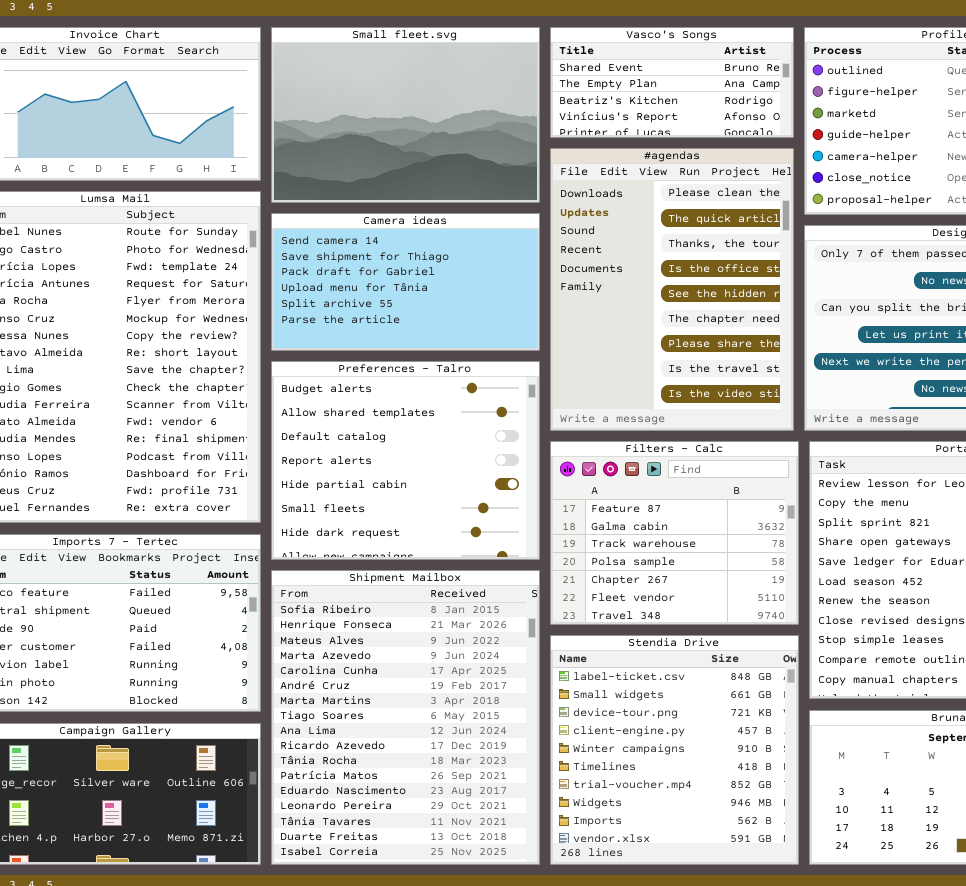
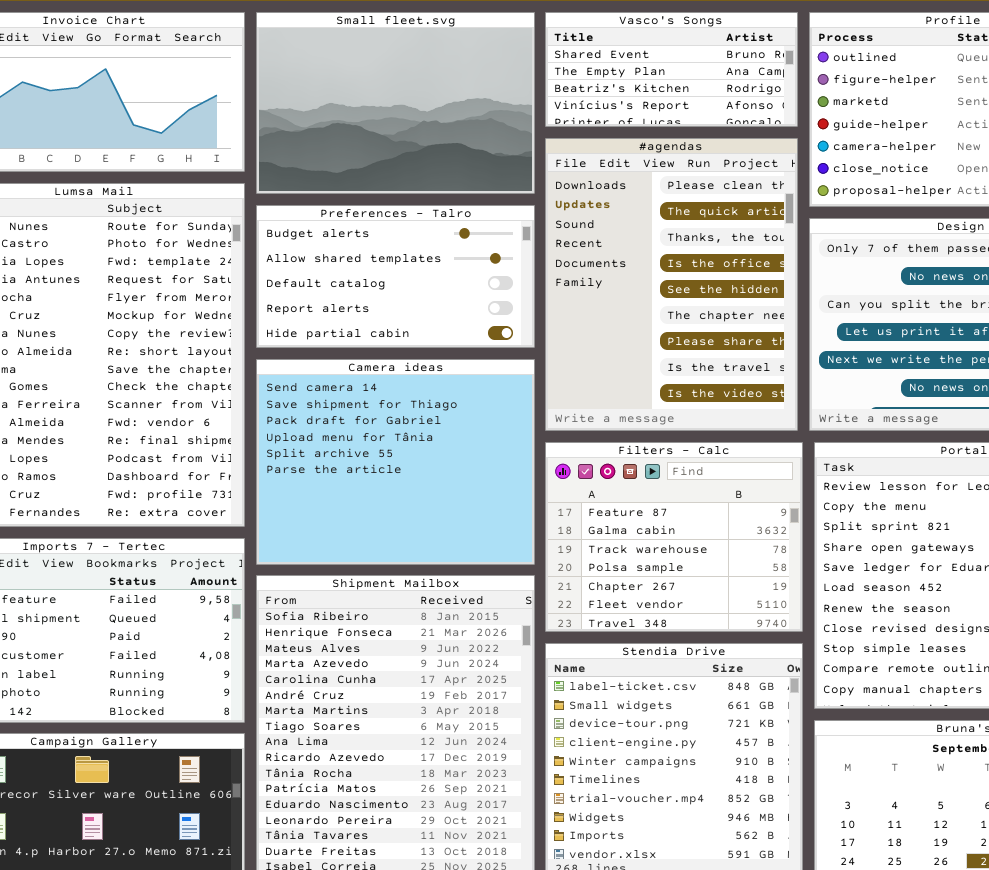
Camera ideas: [271,213,540,351] -> [256,359,535,565], moved, resized
Preferences - Talro: [271,361,540,560] -> [256,205,535,348], moved, resized

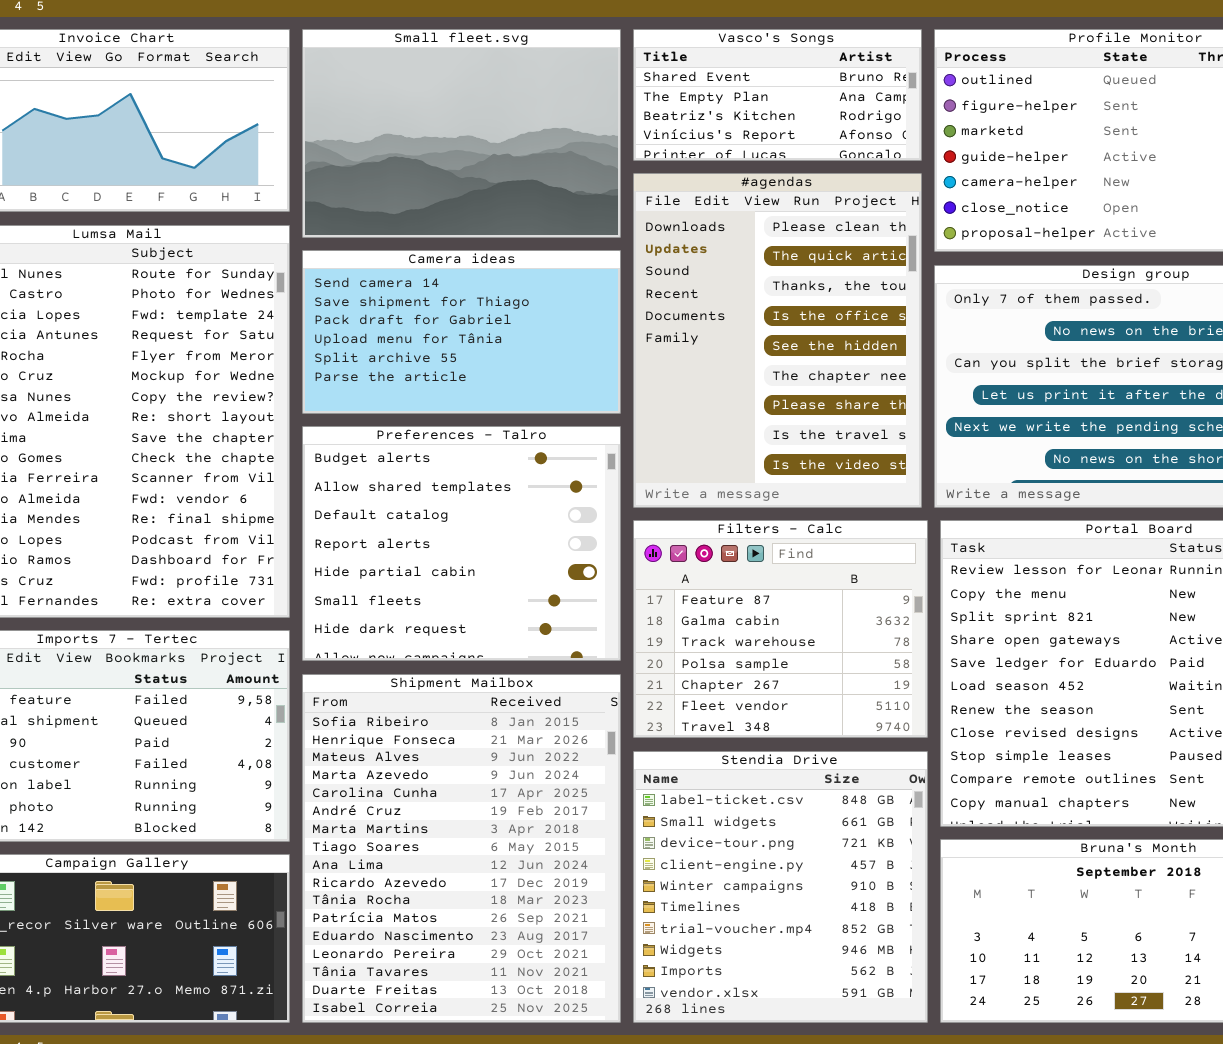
Preferences - Talro: [256,205,535,348] -> [302,426,621,661], moved, resized
Camera ideas: [256,359,535,565] -> [302,250,621,414], moved, resized

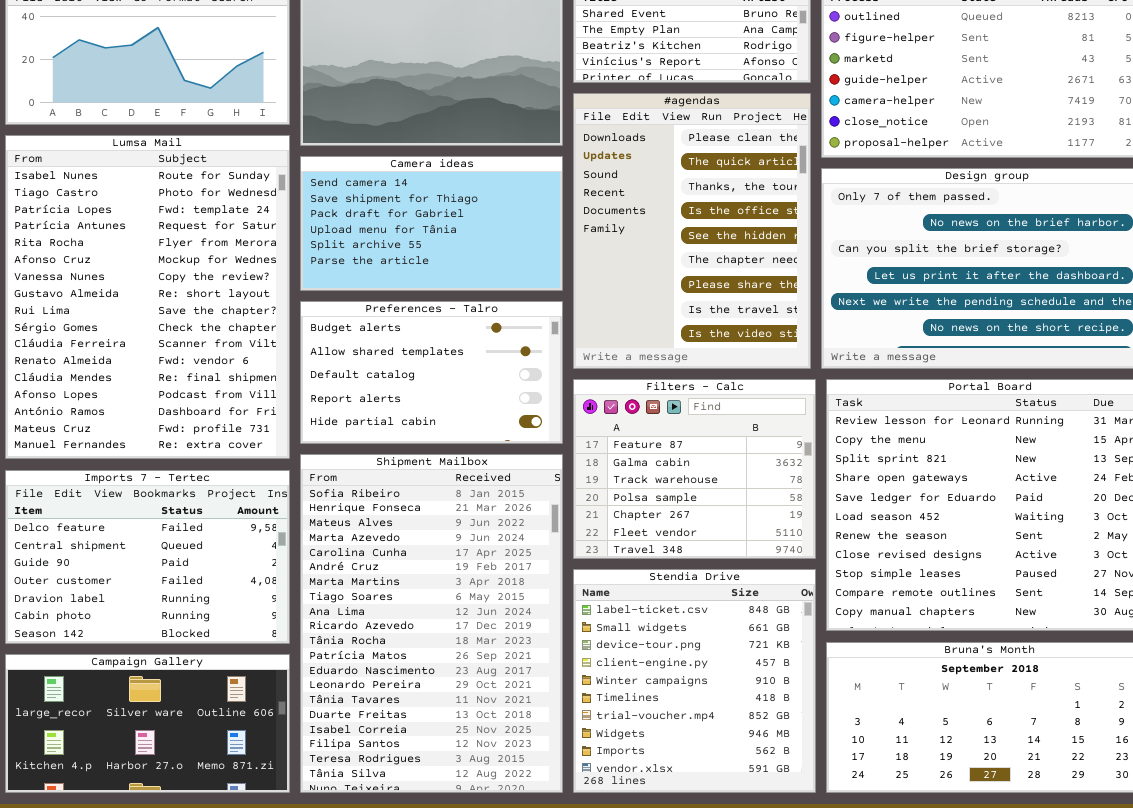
Preferences - Talro: [302,426,621,661] -> [300,301,563,444], resized
Shipment Mailbox: [302,674,621,1023] -> [300,454,563,793], resized

